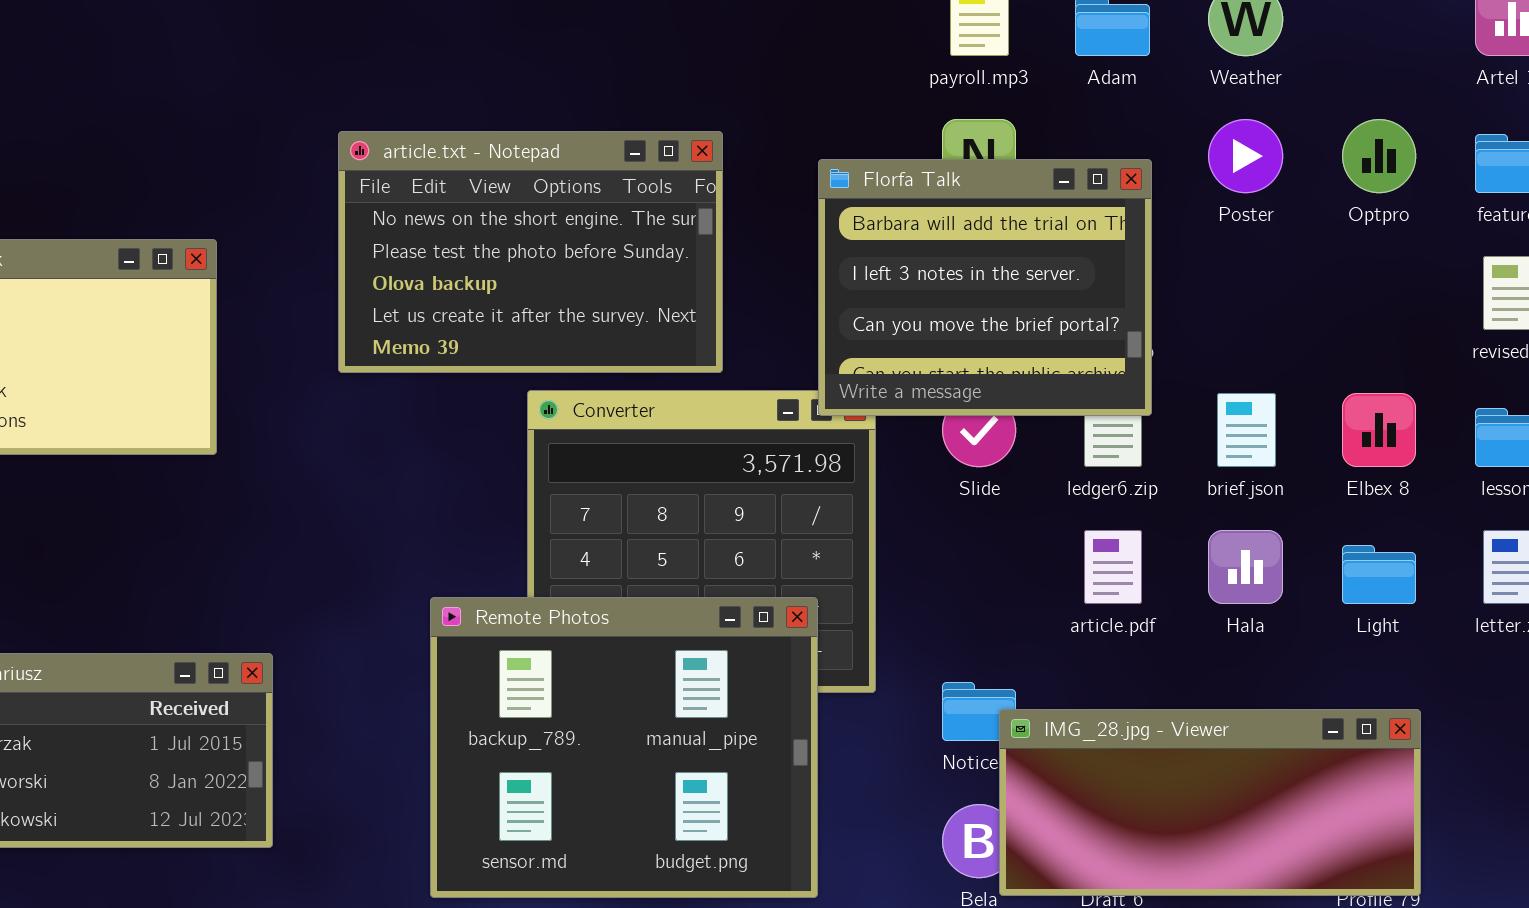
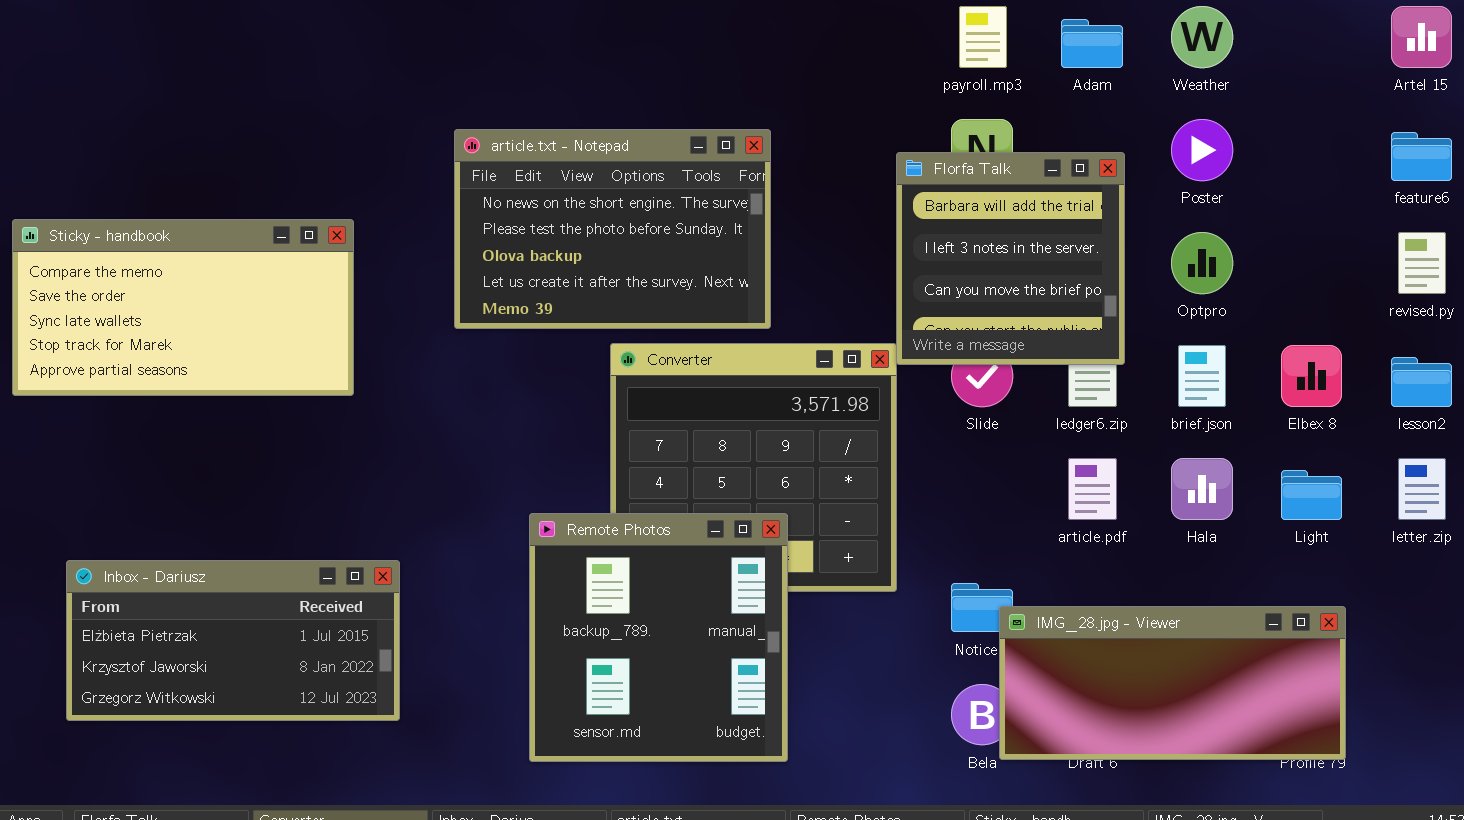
Optpro: [1342,119,1416,193] -> [1171,232,1233,294], moved
Florfa Talk: [818,159,1152,416] -> [896,152,1125,365], resized
Remote Photos: [430,597,818,898] -> [529,513,788,762], resized

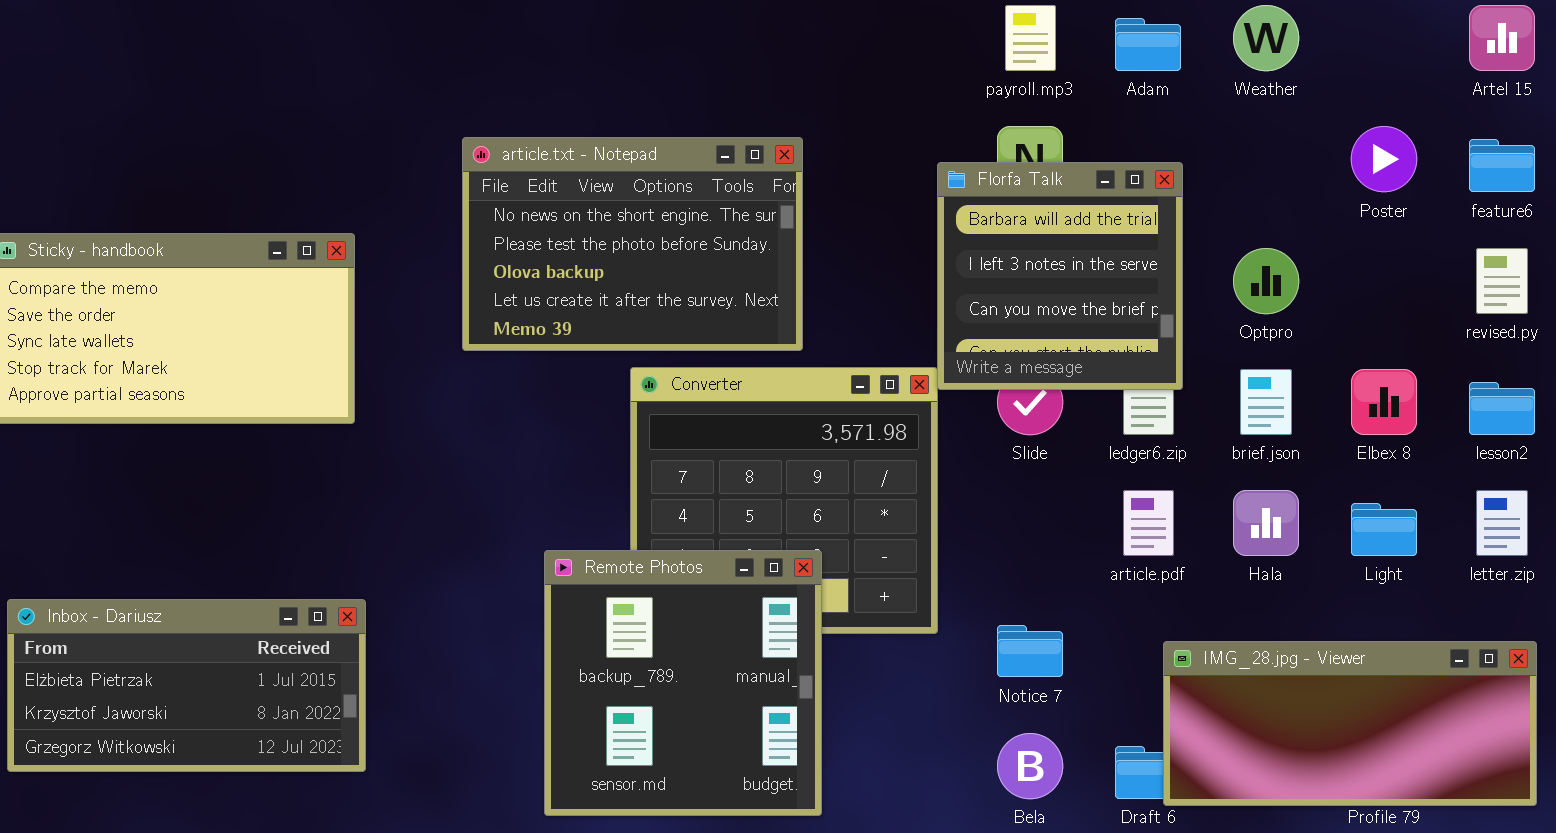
Poster: [1171,119,1233,181] -> [1351,126,1417,192], moved
Inbox - Dariusz: [66,560,400,721] -> [7,599,366,772], moved
IMG_28.jpg - Viewer: [999,606,1346,760] -> [1163,641,1537,806], moved

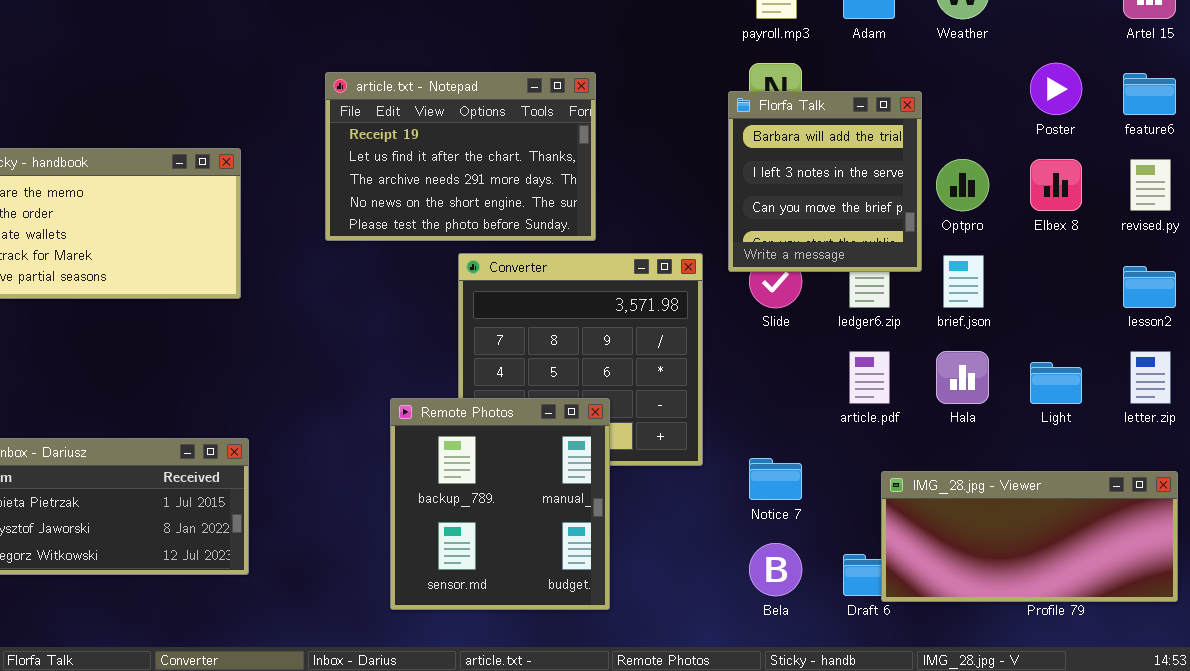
article.txt - Notepad: [462,137,803,351] -> [325,72,596,241], scrolled up 3 rows
Florfa Talk: [937,162,1183,390] -> [728,91,922,272], moved
Elbex 8: [1351,369,1417,435] -> [1030,159,1082,211], moved

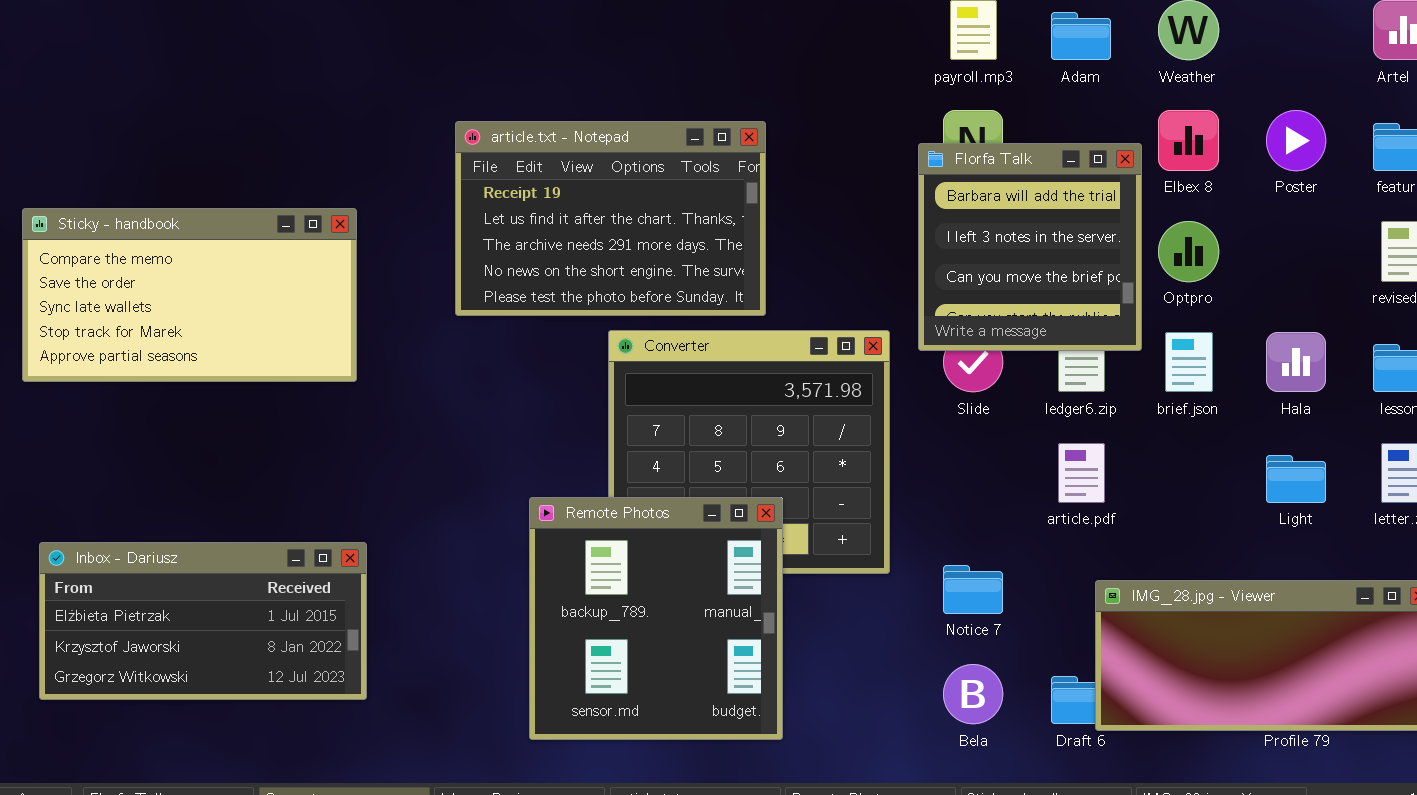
Elbex 8: [1030,159,1082,211] -> [1158,110,1219,171], moved
Hala: [936,351,989,404] -> [1266,332,1326,392], moved

